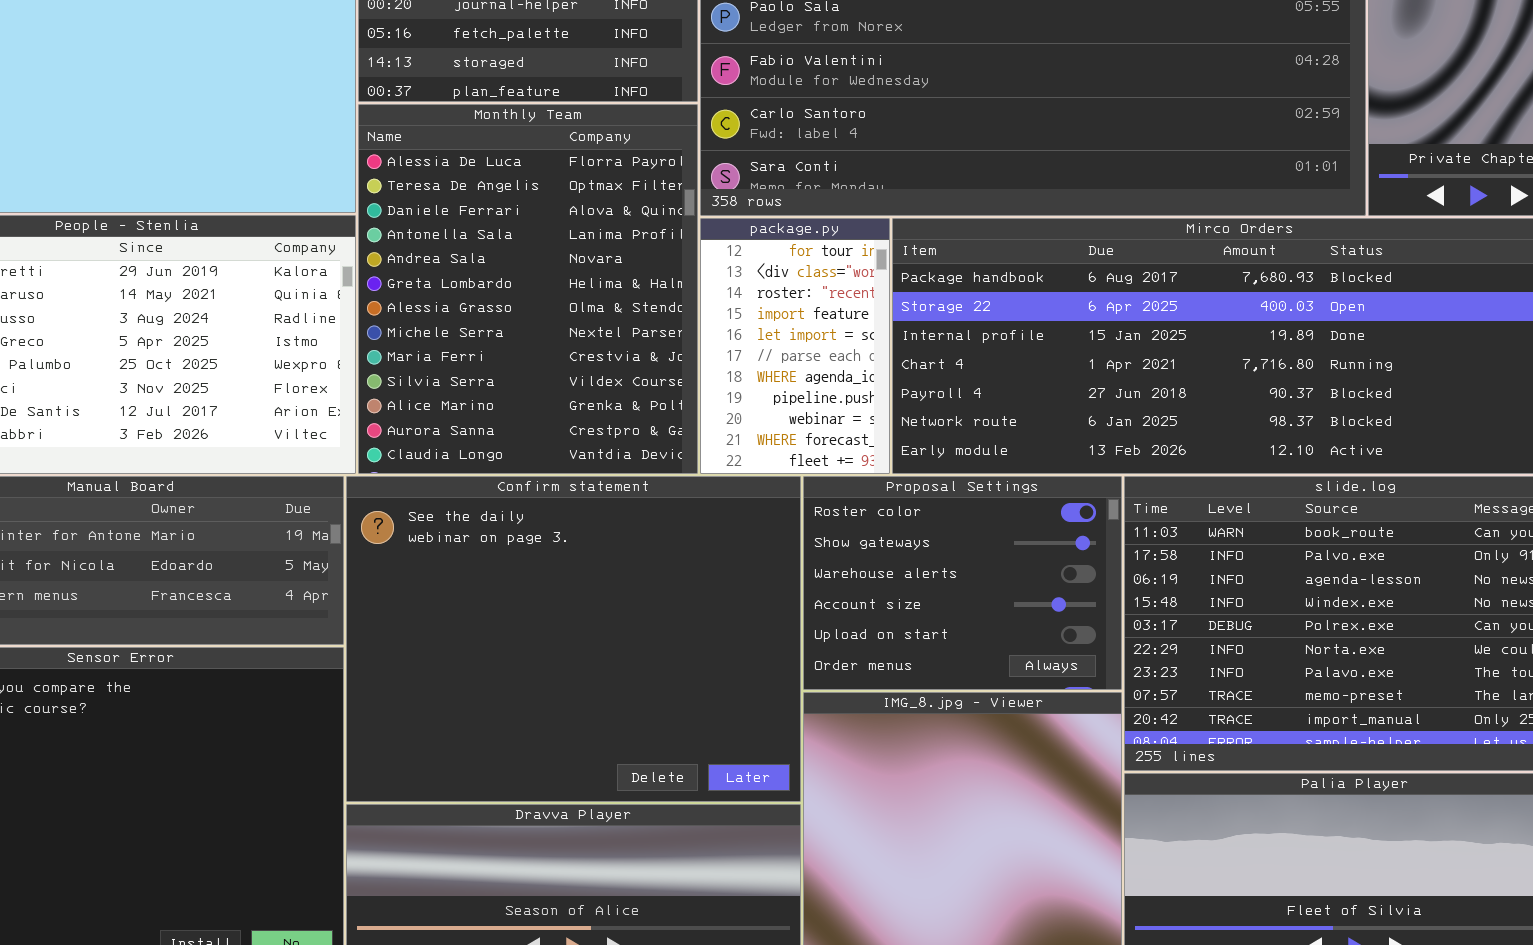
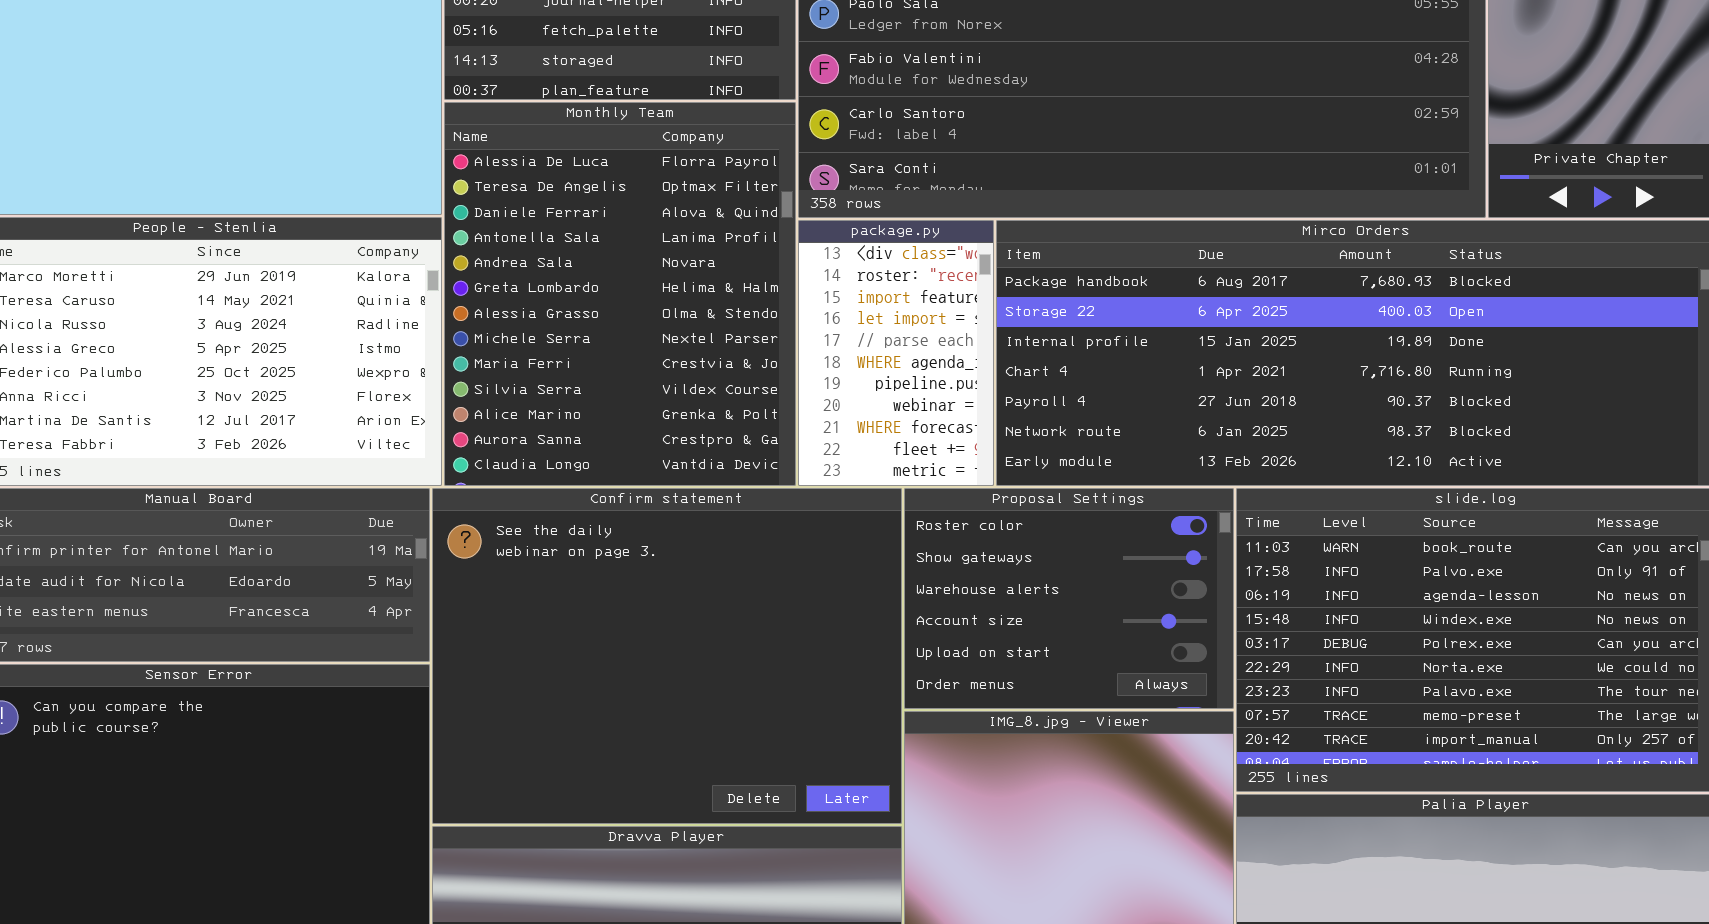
package.py: [700,218,890,474] -> [798,220,994,486], scrolled down 1 row

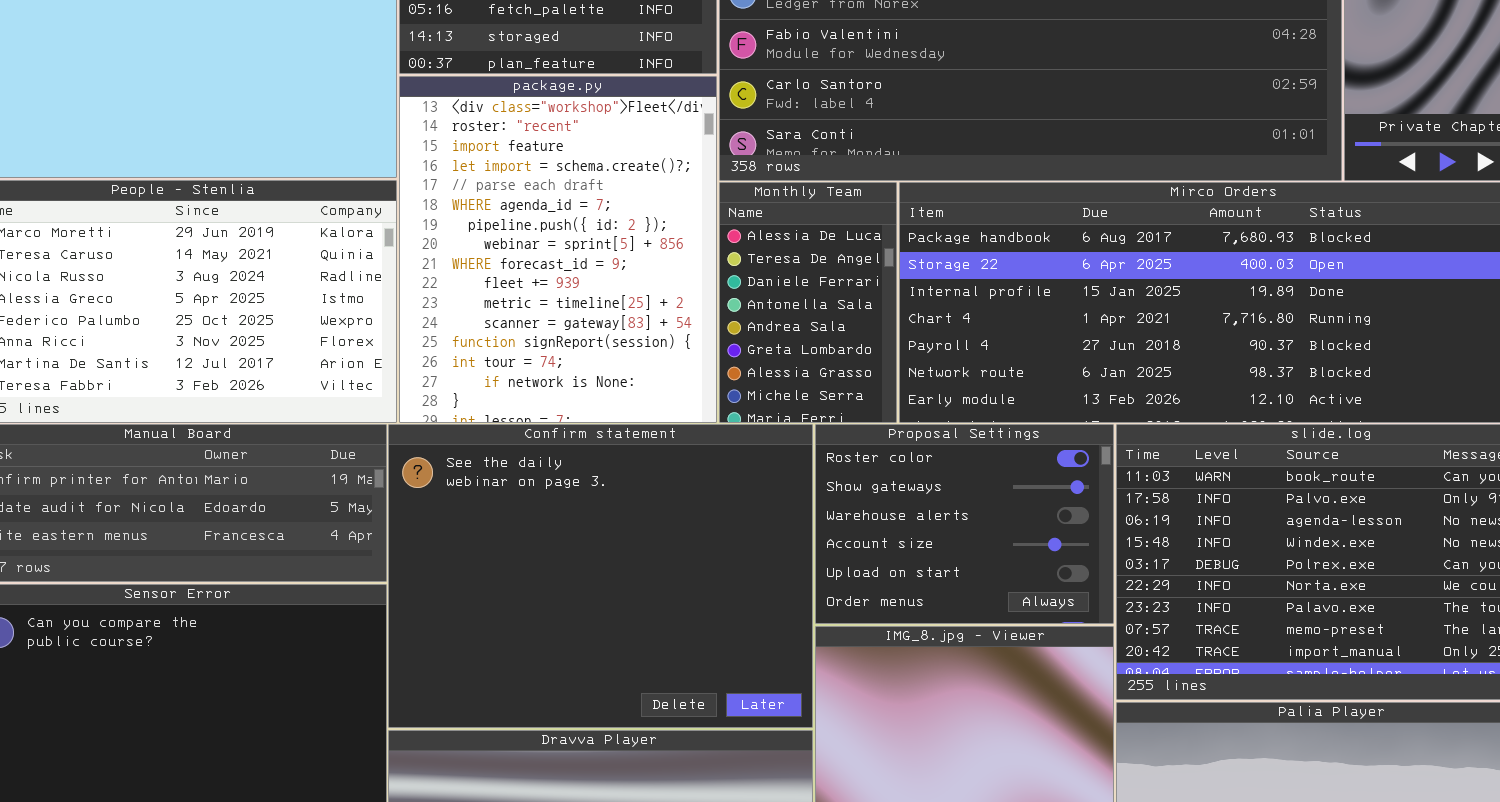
Monthly Team: [444,102,796,486] -> [719,182,897,423], moved, resized
package.py: [798,220,994,486] -> [399,76,717,423], moved, resized

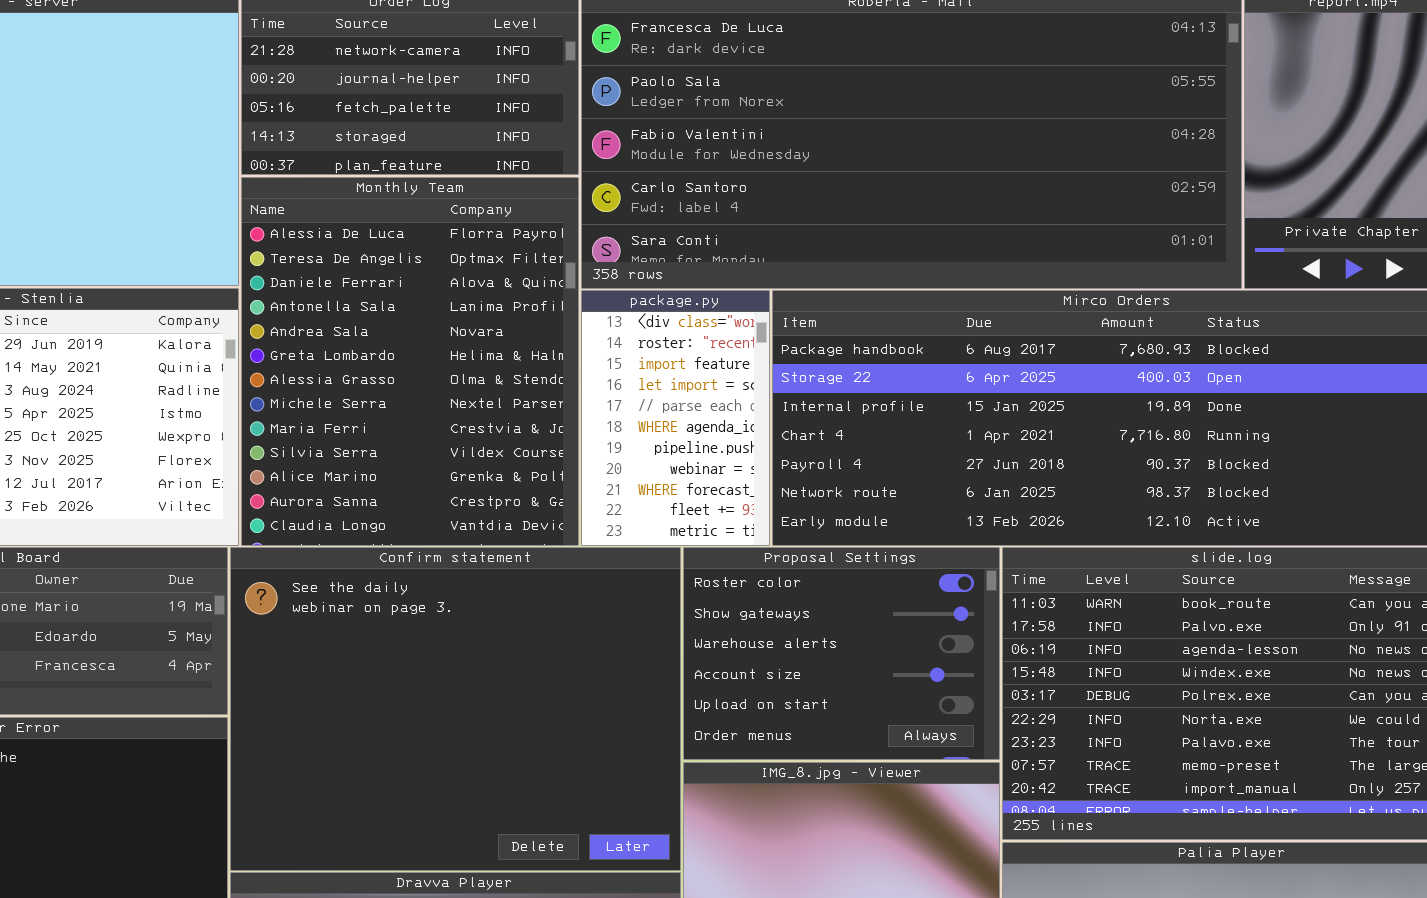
package.py: [399,76,717,423] -> [581,290,770,546], moved, resized
Monthly Team: [719,182,897,423] -> [241,177,579,546], moved, resized

